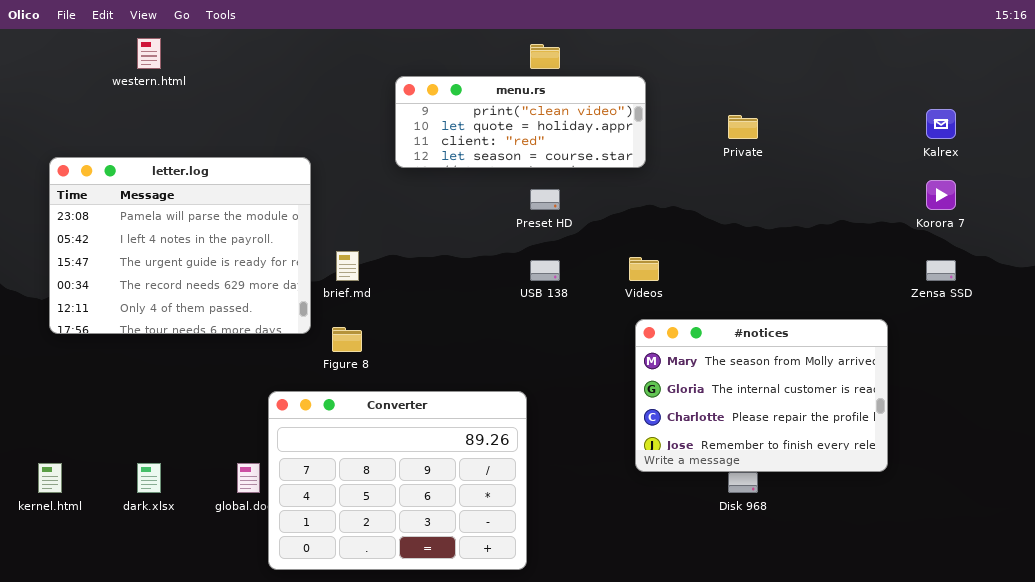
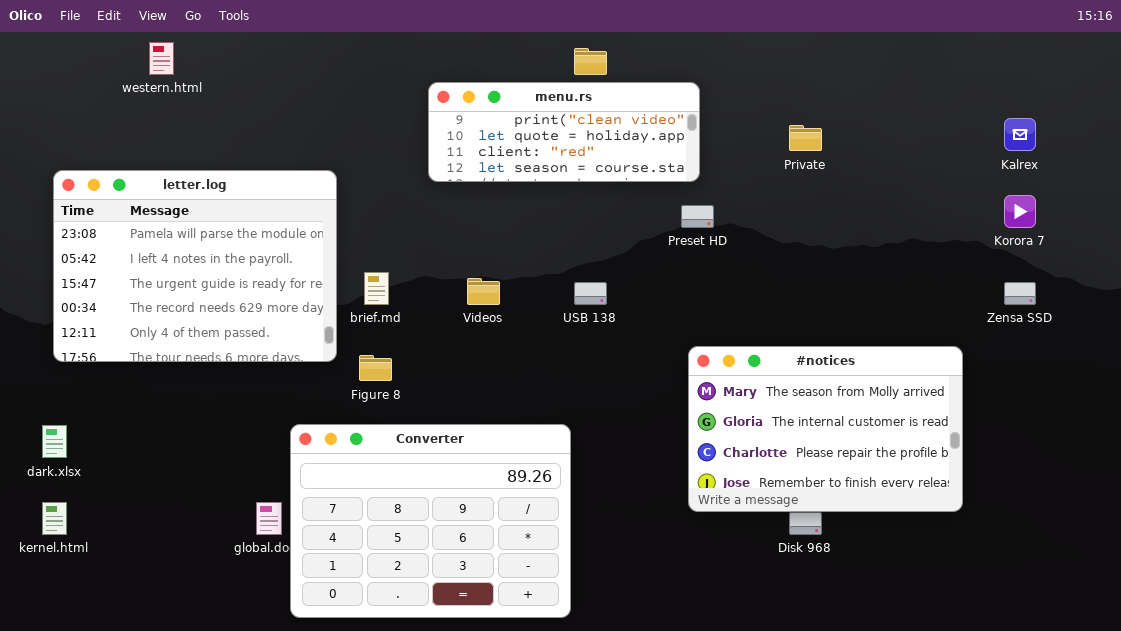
Preset HD: [530,189,560,210] -> [681,205,714,228], moved
Videos: [629,257,659,281] -> [467,278,500,305], moved
dark.xlsx: [137,463,161,493] -> [42,425,67,458], moved

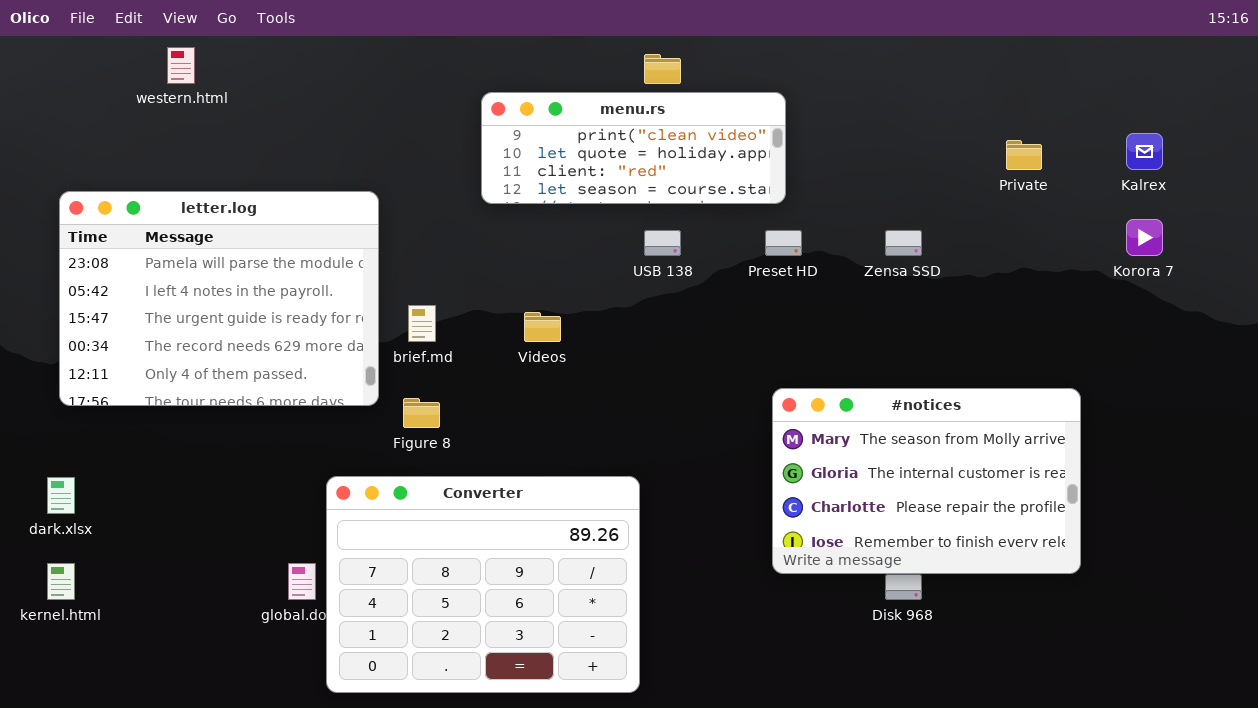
Private: [789,125,822,151] -> [1006,140,1042,170], moved
USB 138: [574,282,607,305] -> [644,230,681,256], moved
Zensa SSD: [1004,282,1036,305] -> [885,230,922,256], moved

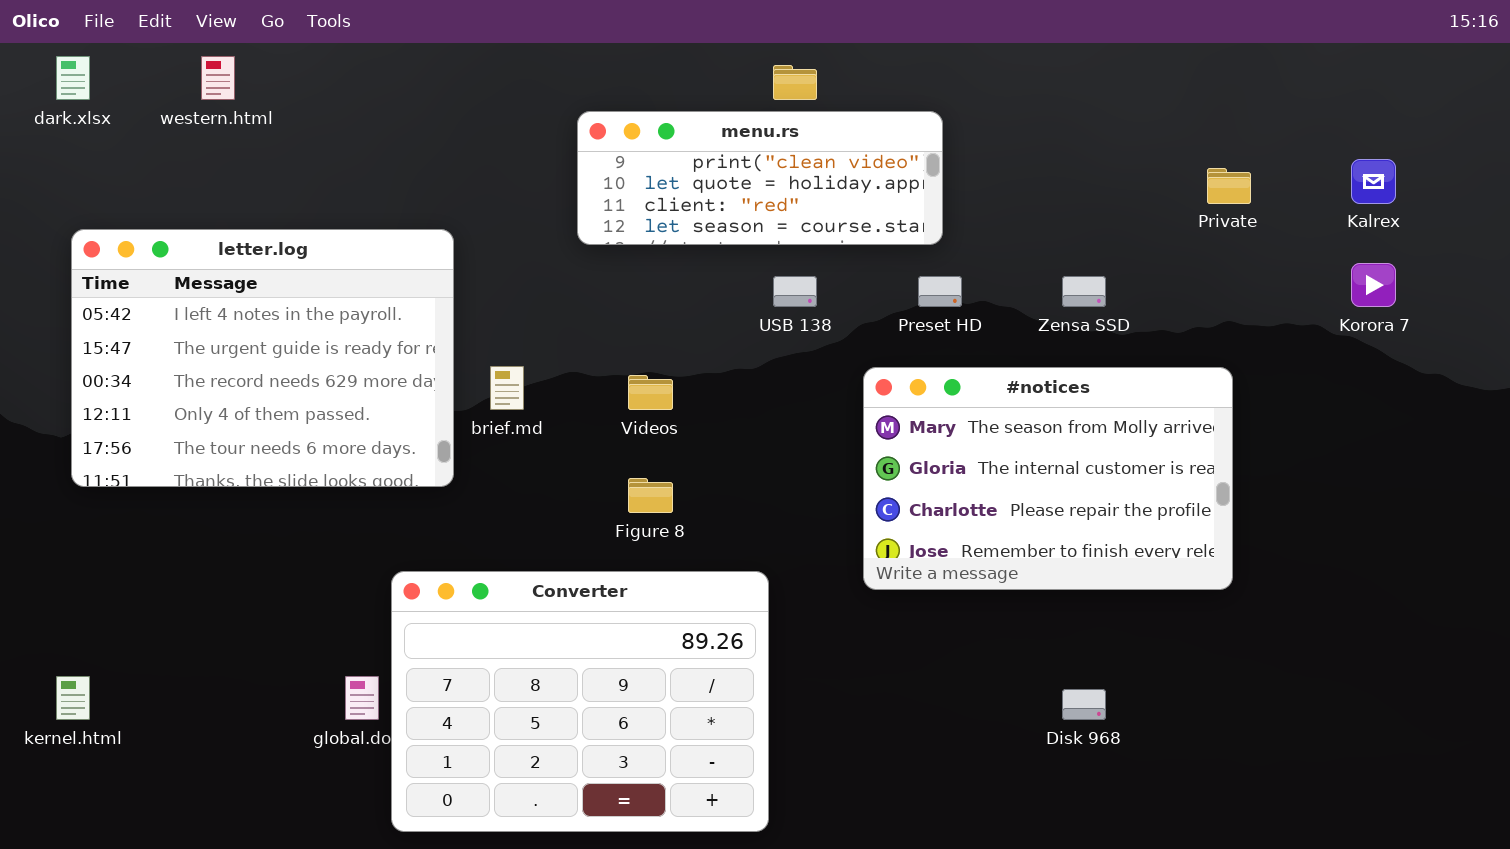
letter.log: [59,191,379,406] -> [71,229,454,487], scrolled down 1 row
#notices: [772,388,1081,574] -> [863,367,1233,590], moved
Figure 8: [403,398,440,428] -> [628,478,673,513], moved
dark.xlsx: [47,477,75,514] -> [56,56,90,100], moved

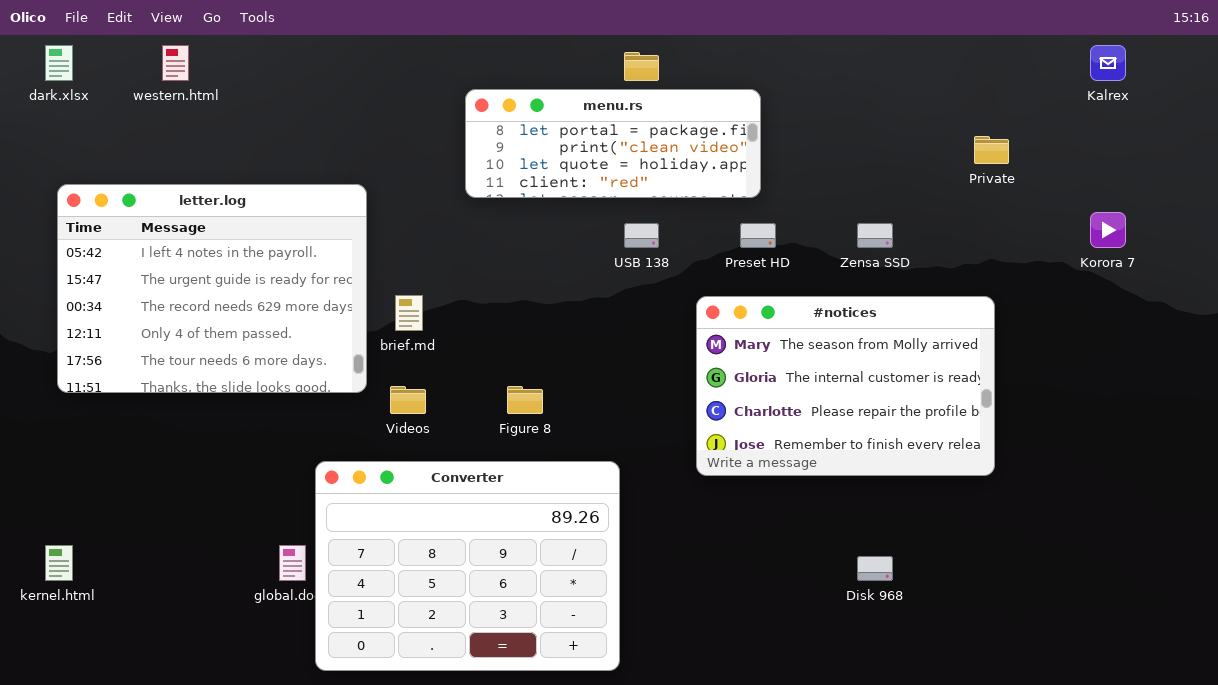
menu.rs: [577,111,943,245] -> [465,89,761,198], scrolled up 1 row
Kalrex: [1351,159,1396,204] -> [1090,45,1126,81], moved
Videos: [628,375,673,410] -> [390,386,426,414], moved

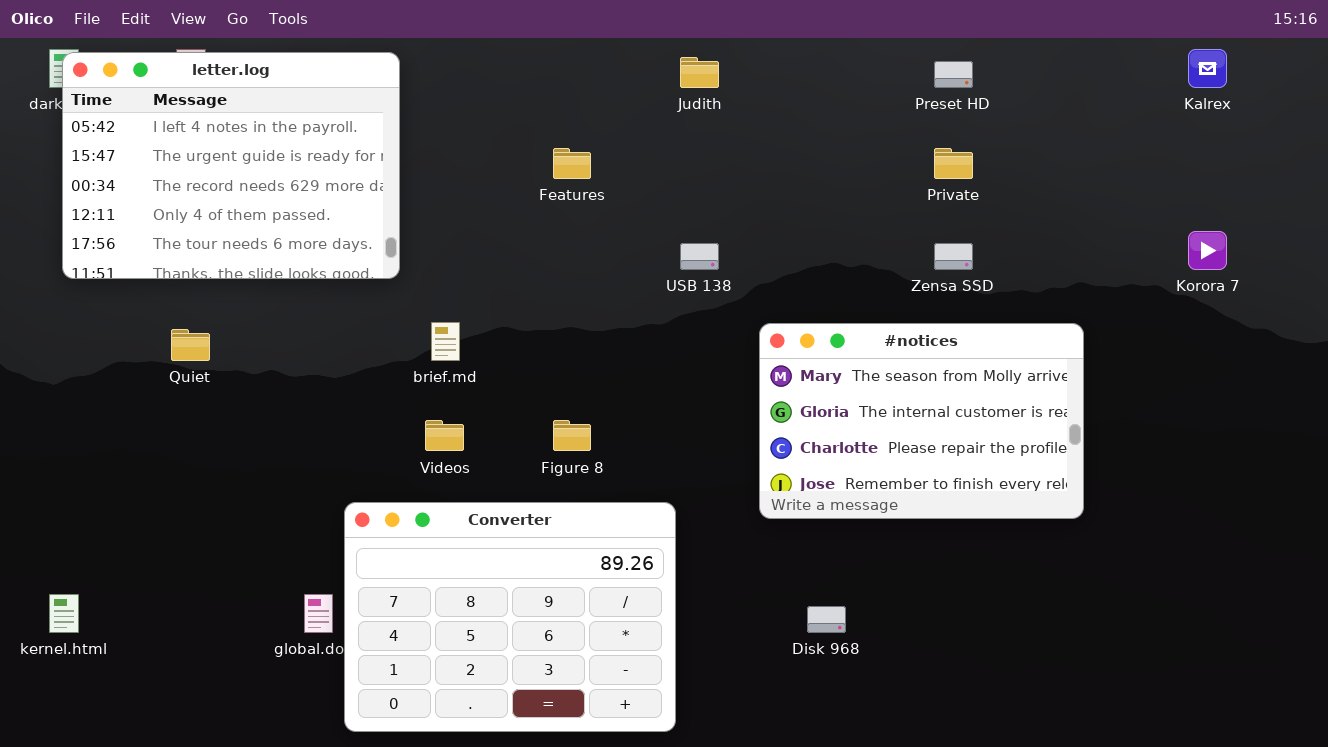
menu.rs: [465,89,761,198] -> none, closed
Private: [974,136,1009,164] -> [934,148,973,179], moved
letter.log: [57,184,367,393] -> [62,52,400,279], moved
Preset HD: [740,223,776,248] -> [934,61,973,88], moved
Disk 968: [857,556,893,581] -> [807,606,846,633], moved

